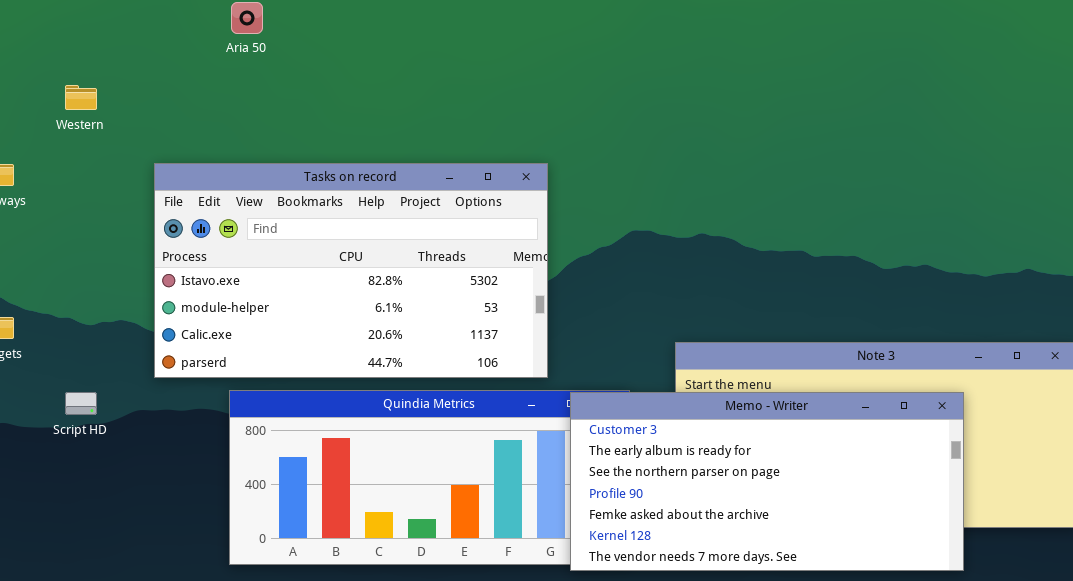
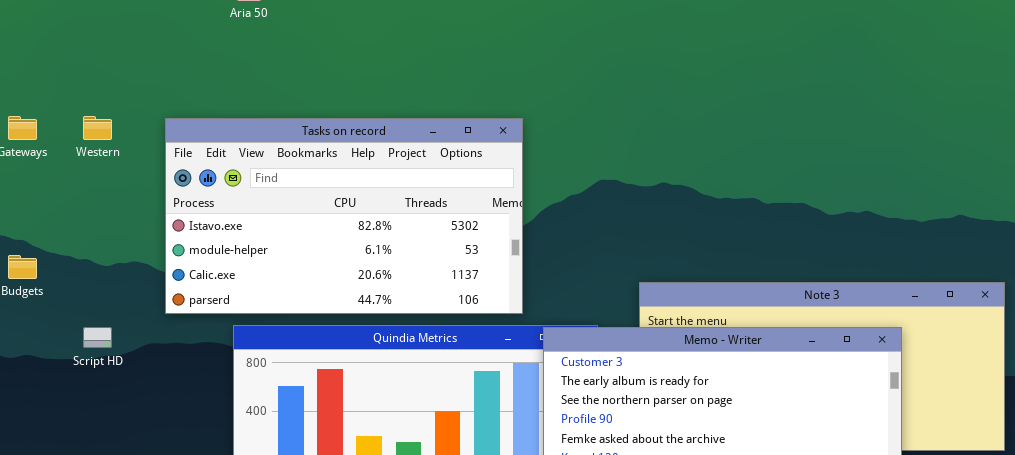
Western: [65,85,97,110] -> [83,116,112,140], moved

